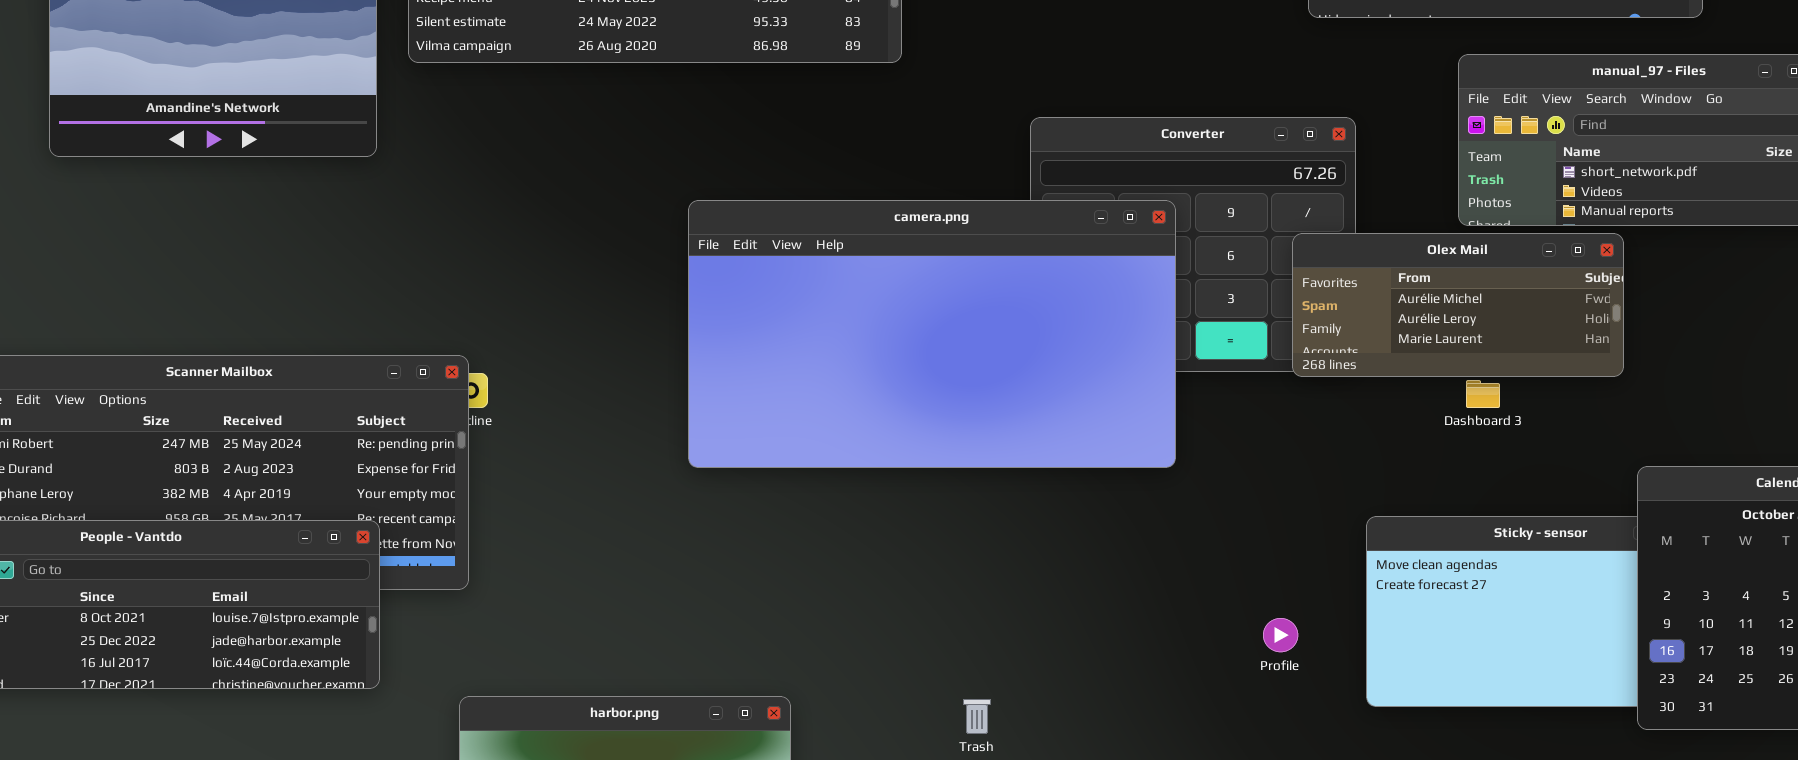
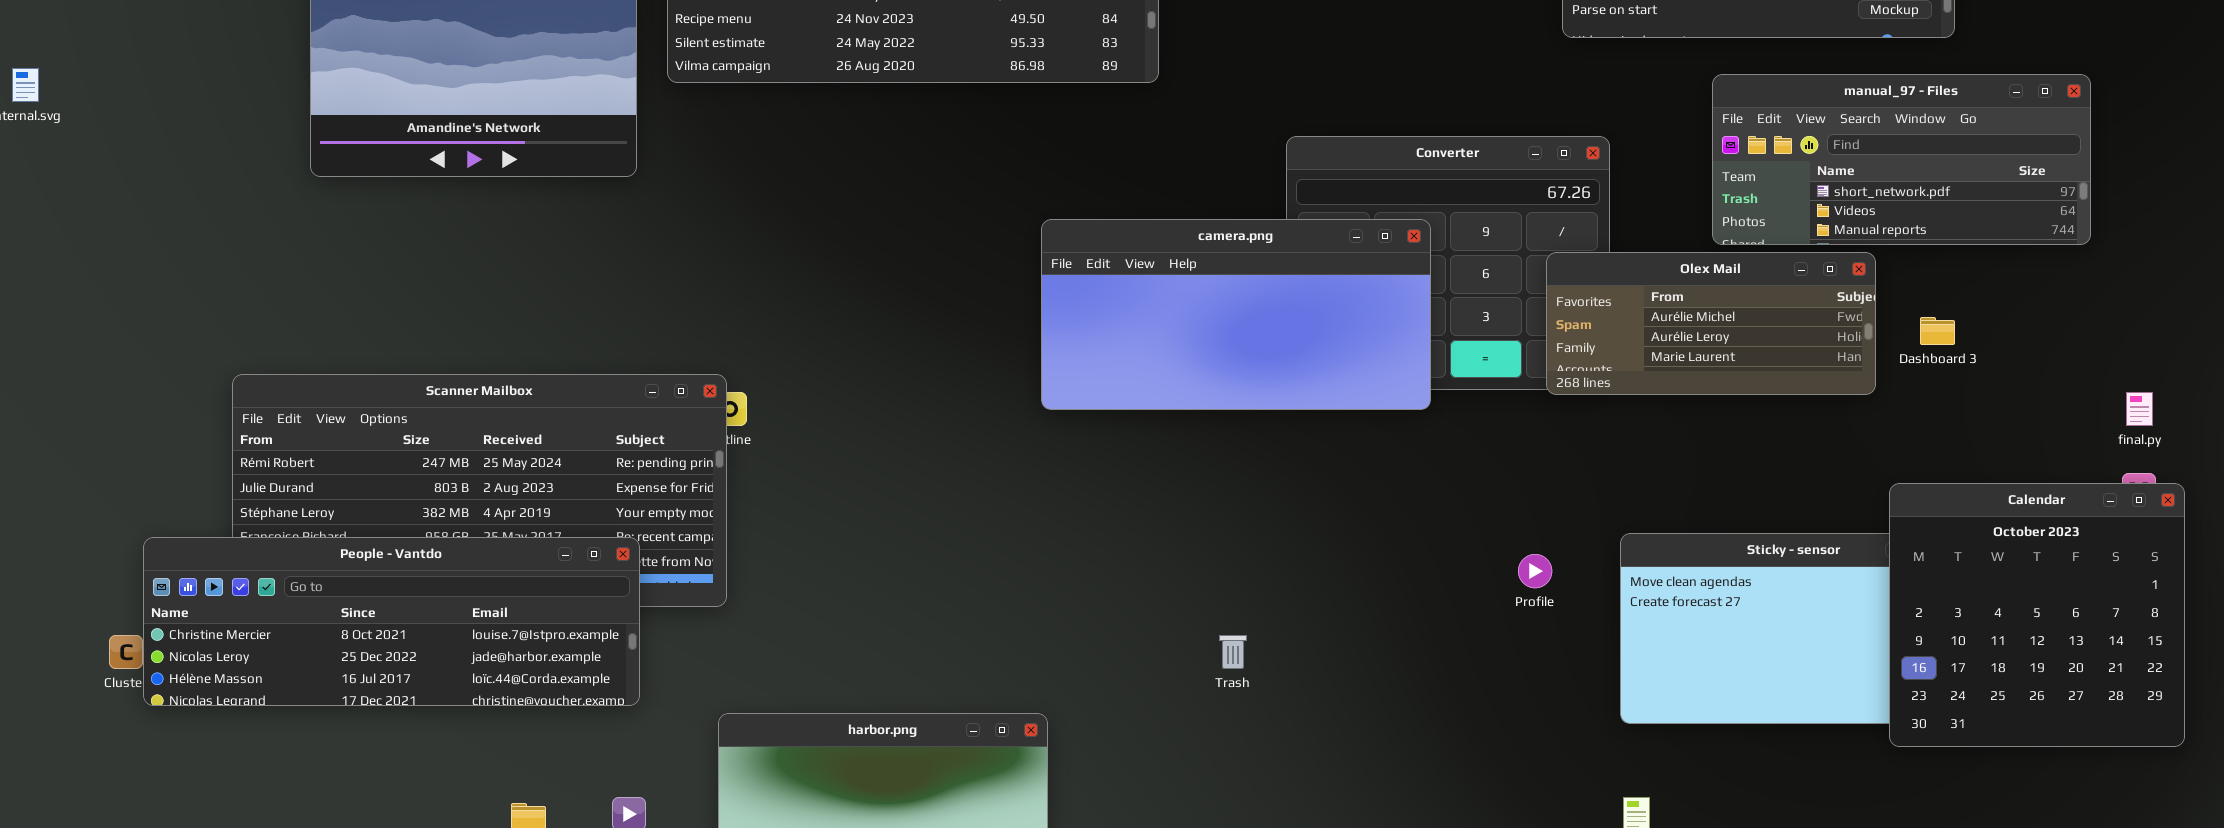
camera.png: [688,200,1176,468] -> [1041,219,1431,410], resized
Dashboard 3: [1466,380,1500,408] -> [1920,317,1955,345], moved
Profile: [1263,618,1298,652] -> [1518,554,1552,588], moved
Trash: [963,699,991,734] -> [1219,635,1247,669], moved

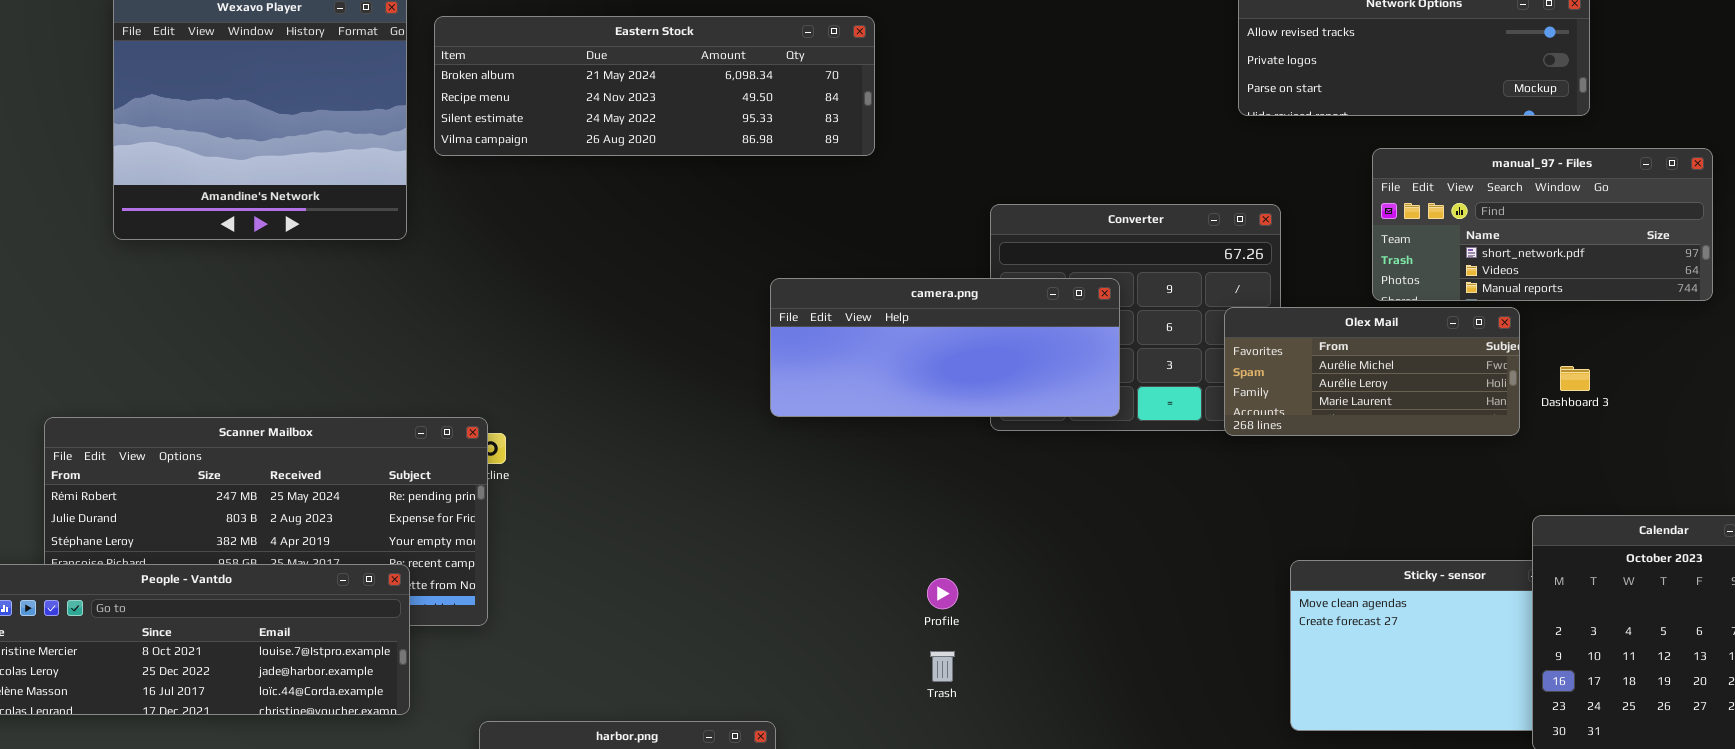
camera.png: [1041,219,1431,410] -> [770,278,1120,417], resized
Profile: [1518,554,1552,588] -> [927,578,958,609], moved

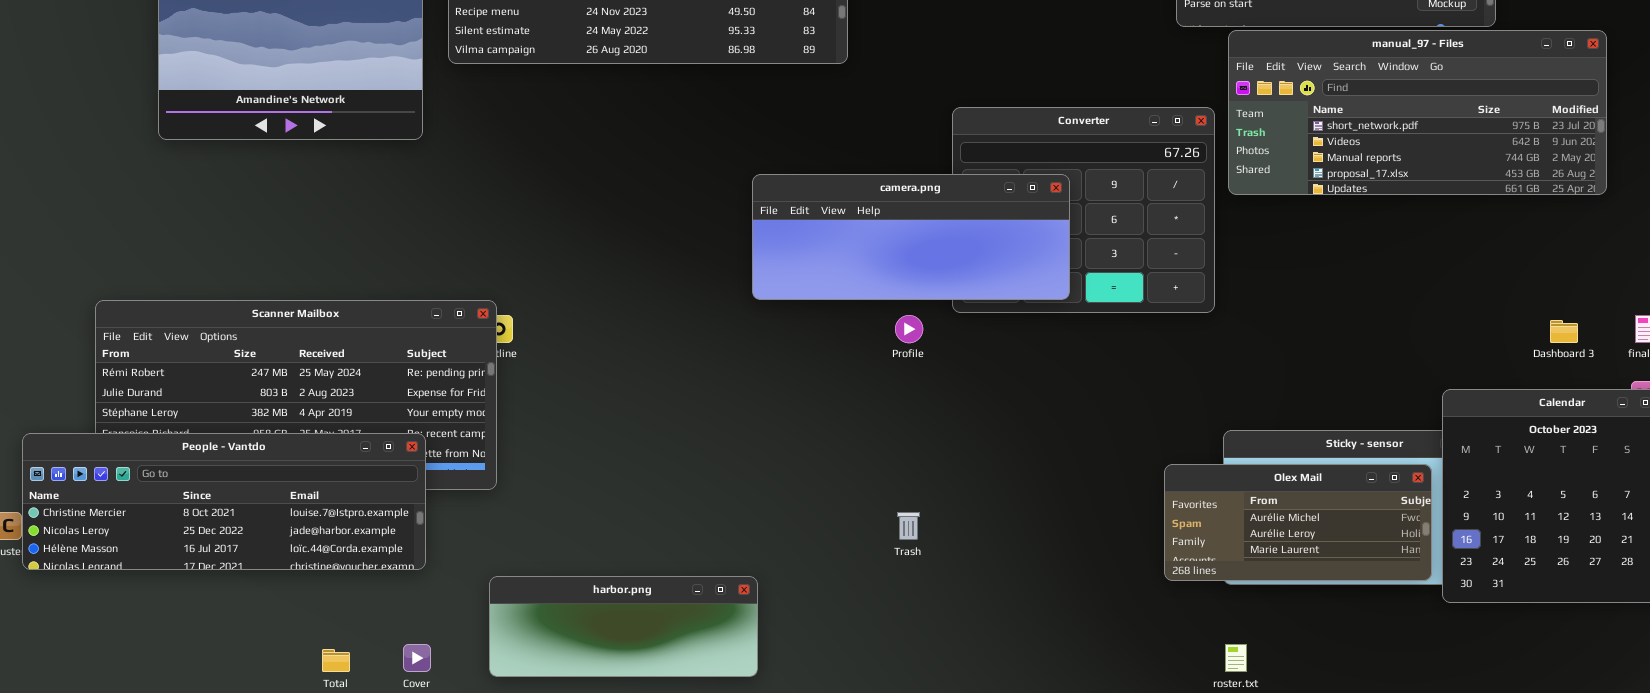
manual_97 - Files: [1372,148,1713,301] -> [1228,30,1607,195], resized
Olex Mail: [1224,307,1520,436] -> [1164,464,1432,581], moved
Dashboard 3: [1560,366,1590,391] -> [1550,320,1578,343], moved
Profile: [927,578,958,609] -> [895,315,923,343], moved

